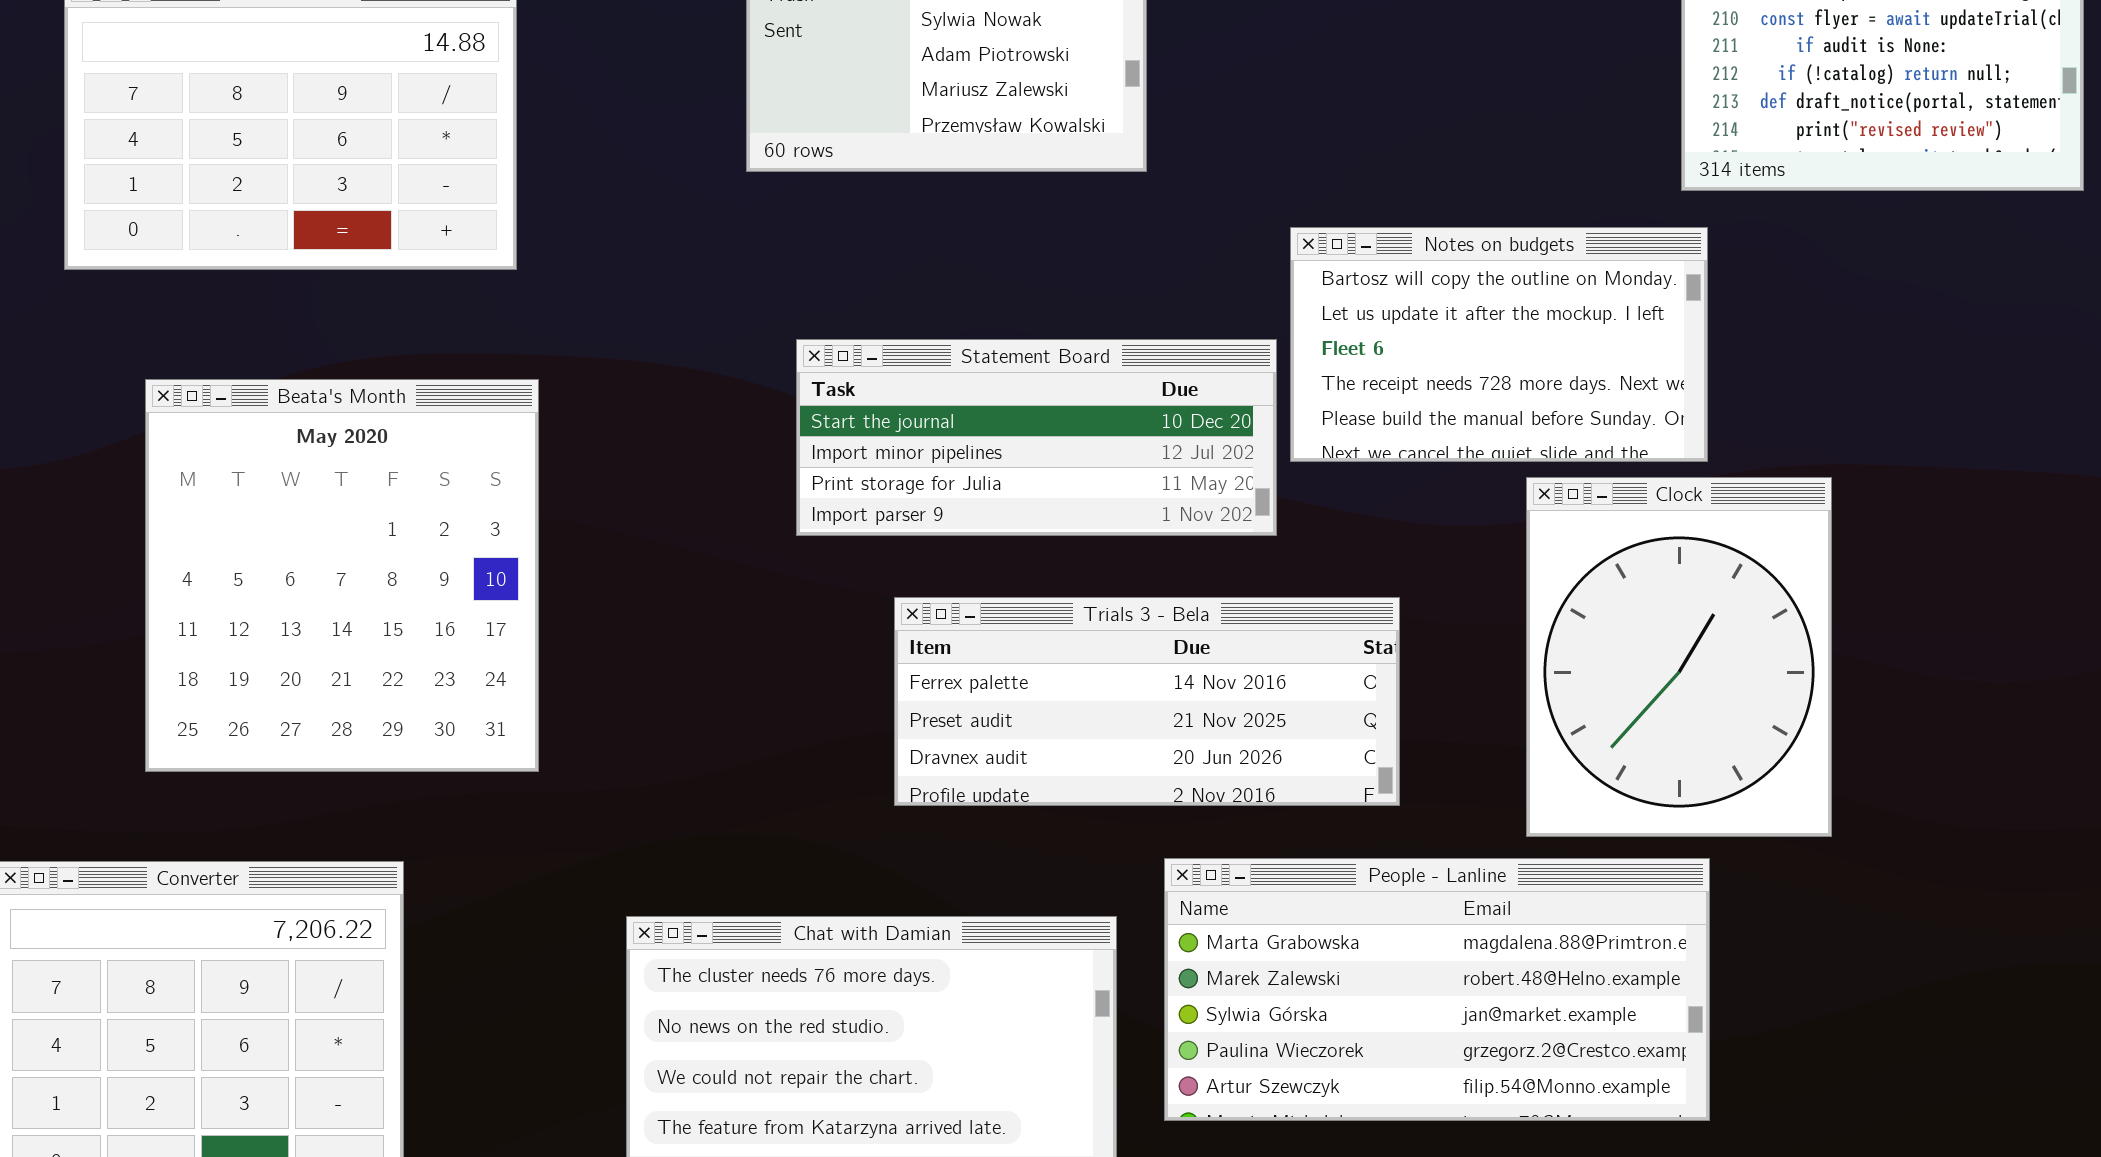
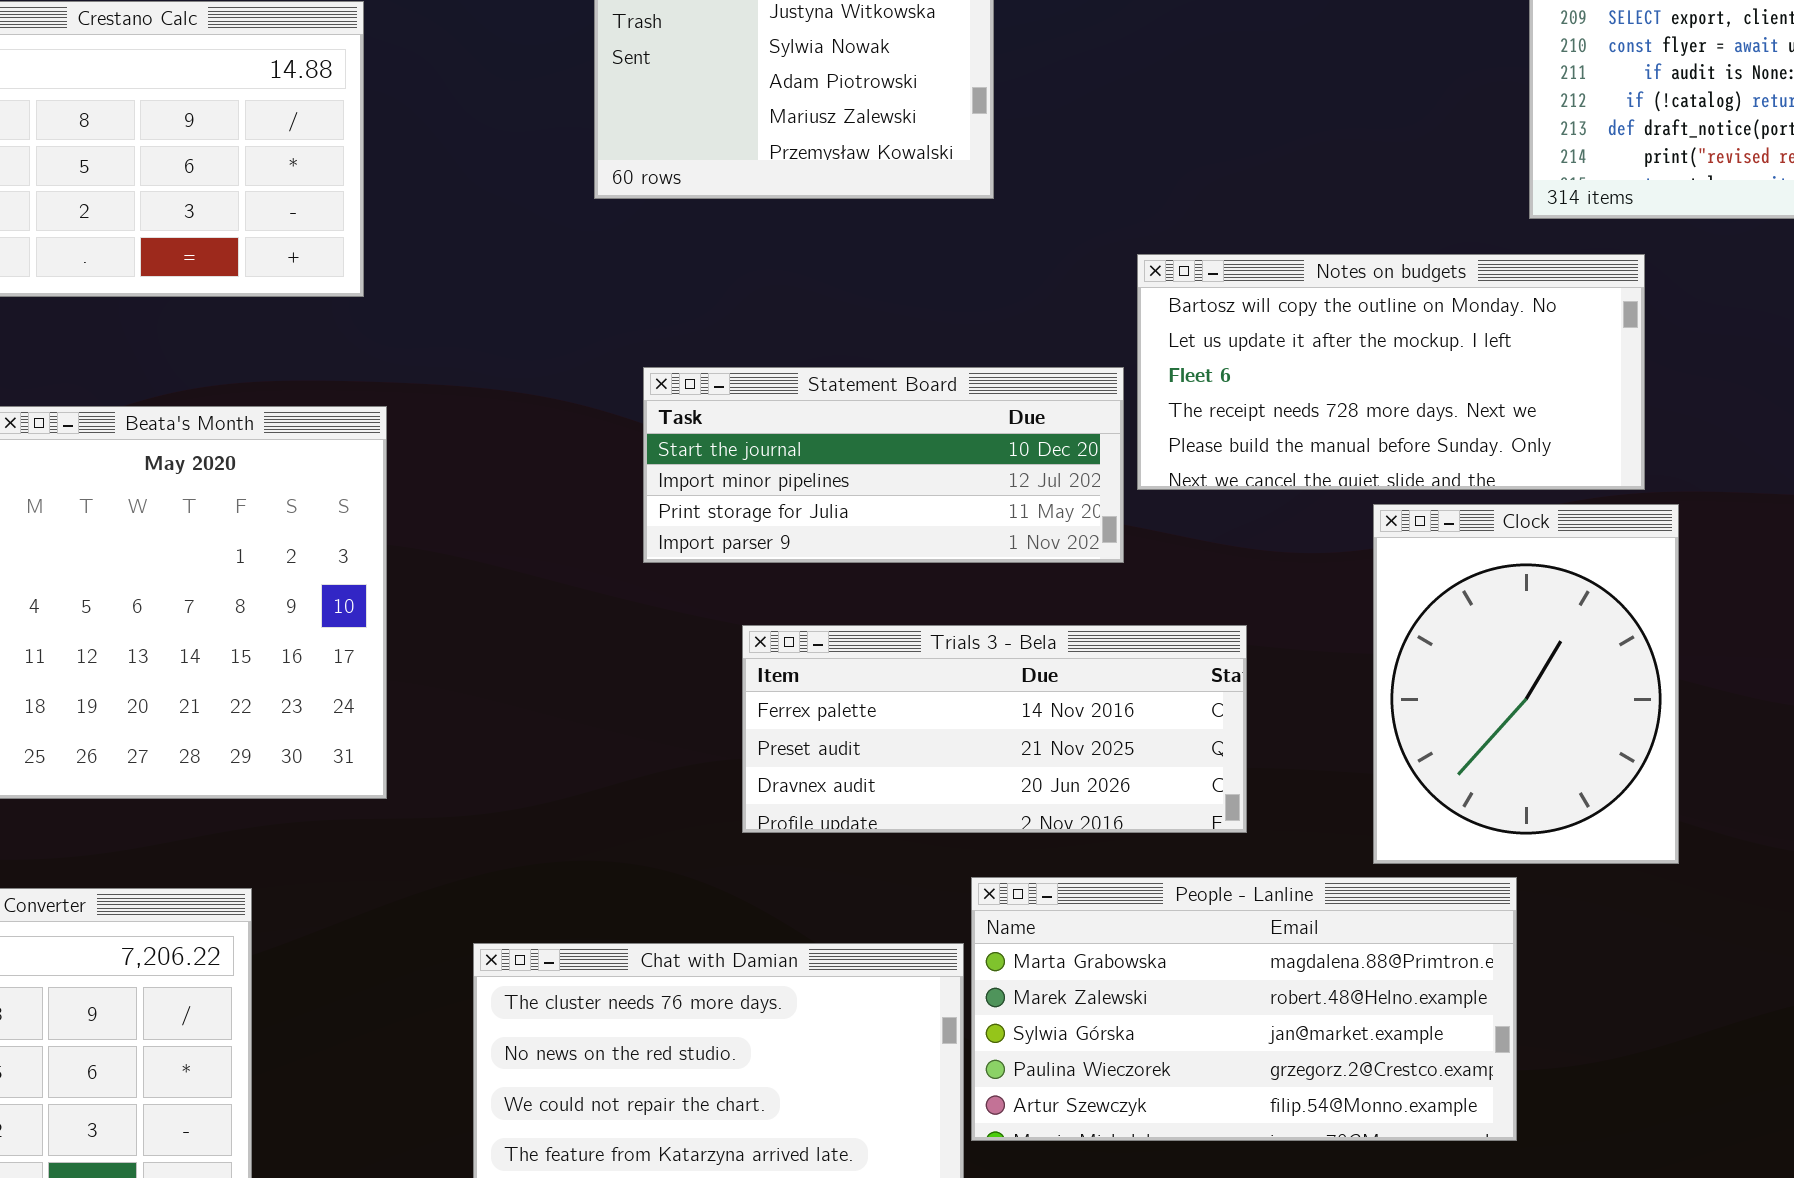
Notes on budgets: [1290,227,1708,462] -> [1137,254,1645,490], resized
People - Lanline: [1164,858,1710,1121] -> [971,877,1517,1141], moved

